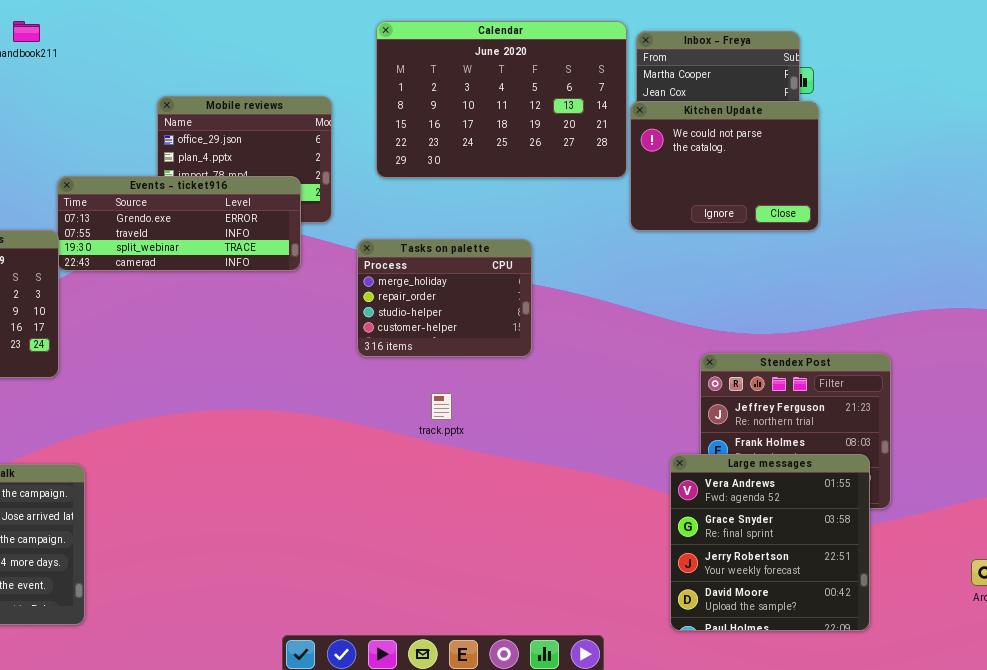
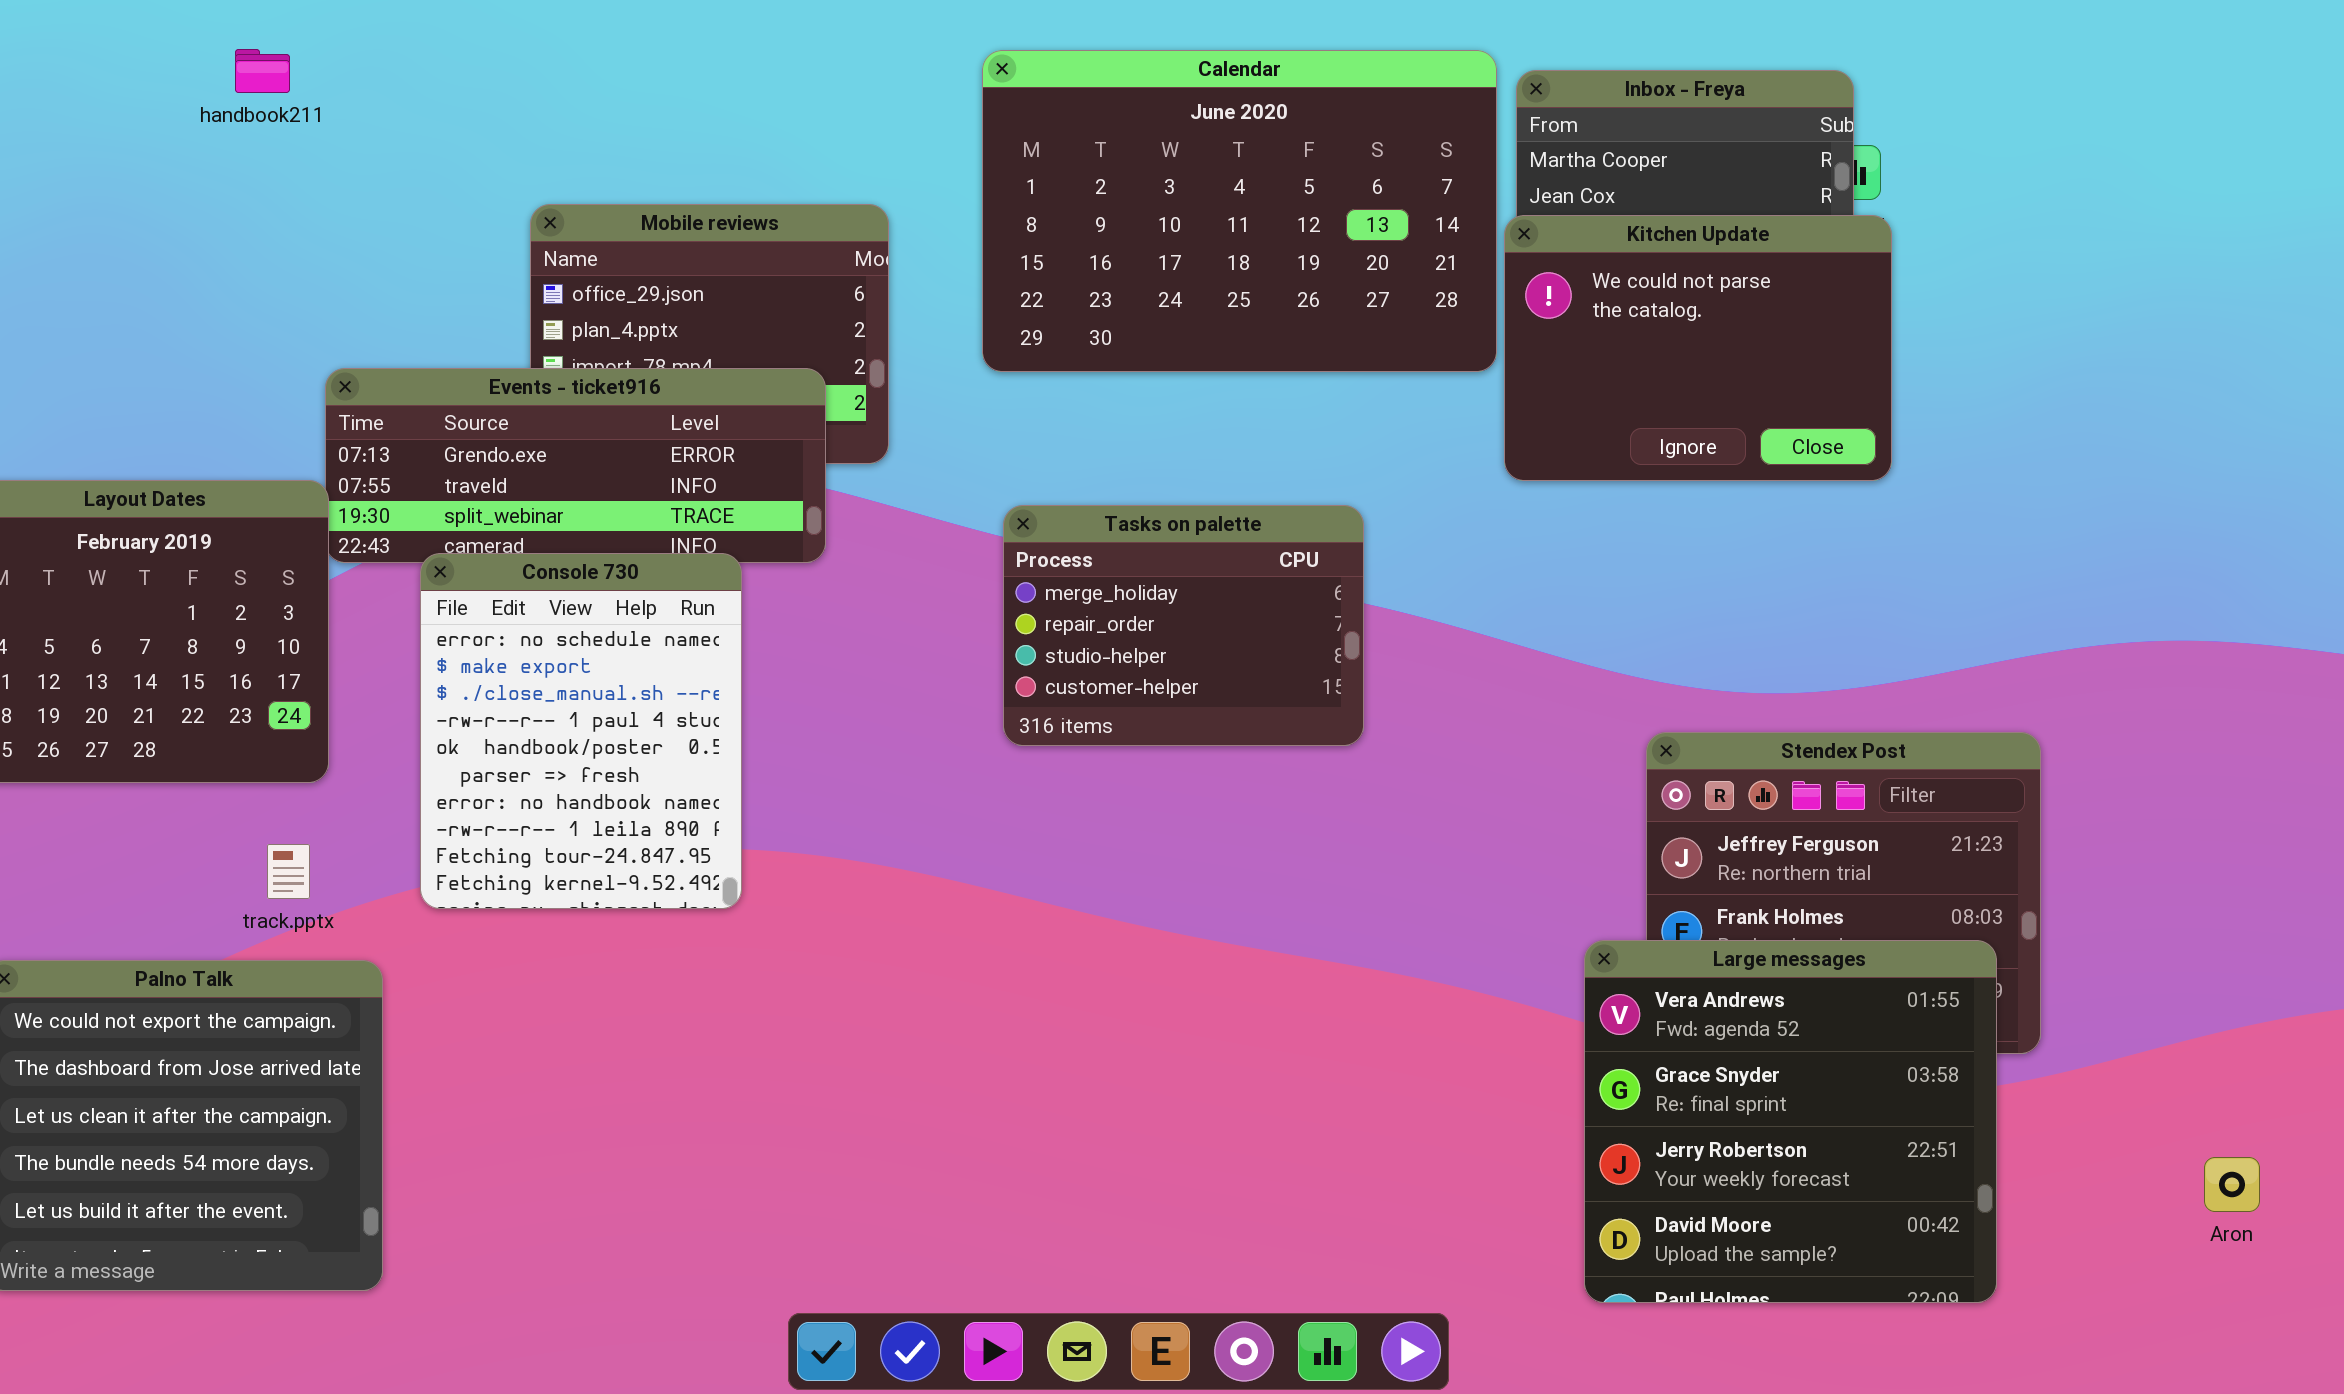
Tasks on palette: [357,239,532,357] -> [1003,505,1364,746], moved
Console 730: none -> [420,553,742,909], opened
track.pptx: [431,393,452,420] -> [267,844,310,899], moved

